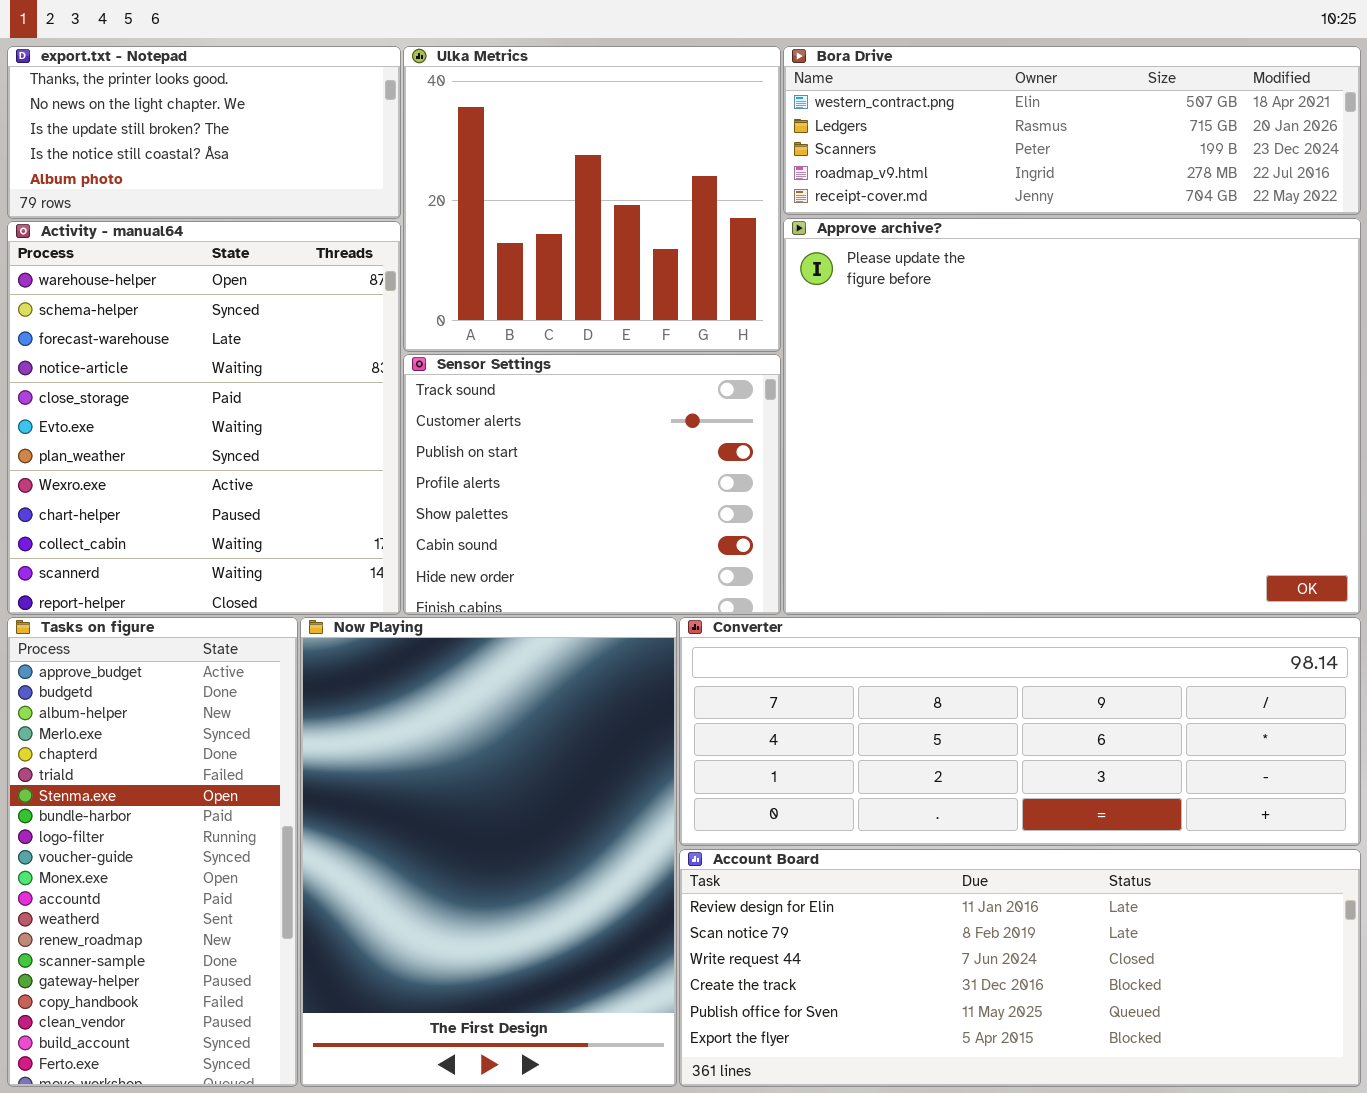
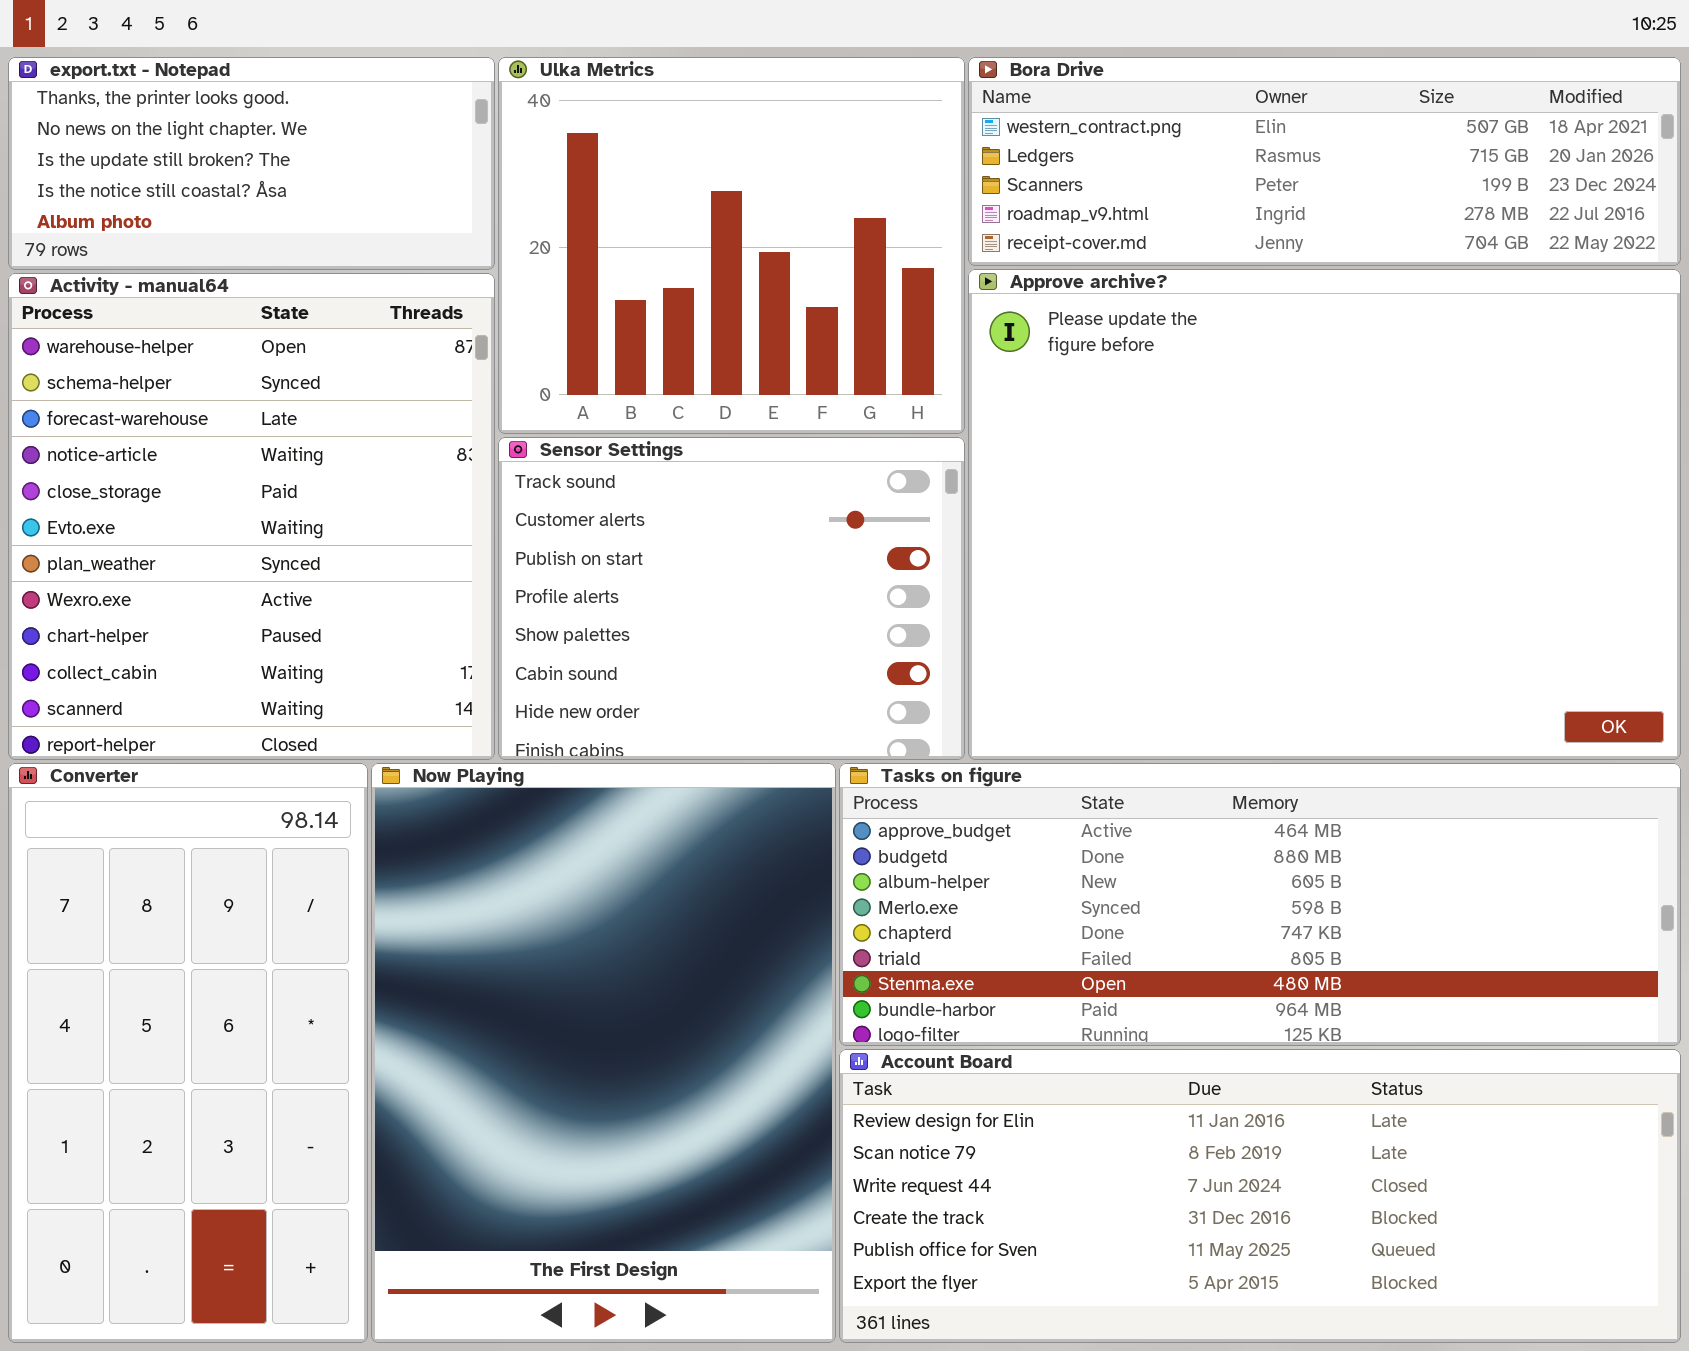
Tasks on figure: [7,617,298,1087] -> [839,763,1681,1046], moved, resized
Converter: [679,617,1361,846] -> [8,763,368,1343], moved, resized

